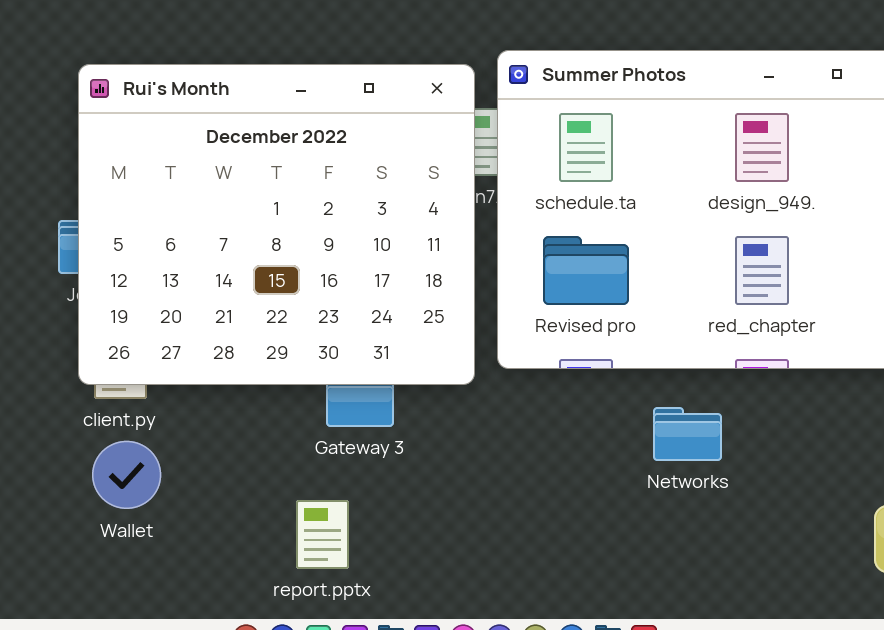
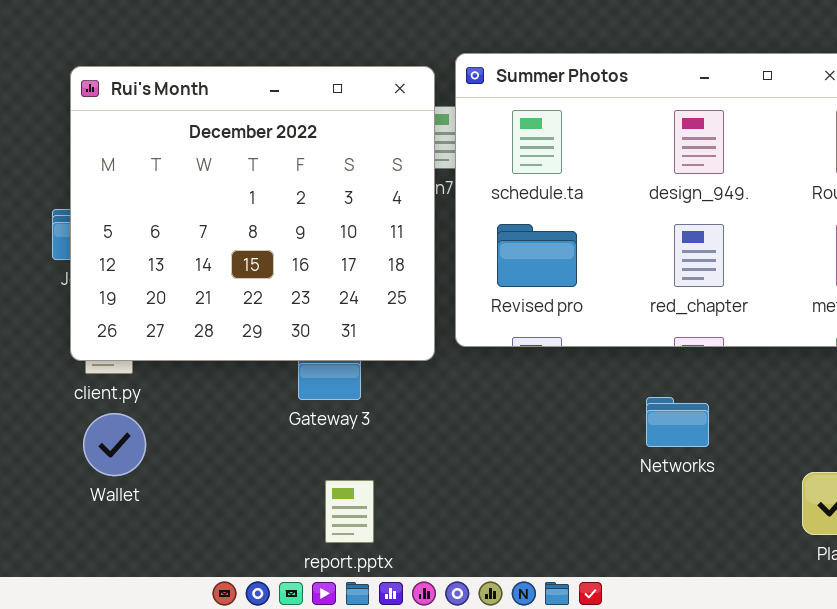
Networks: [653,407,722,461] -> [646,397,709,447], moved
report.pptx: [296,500,349,569] -> [325,480,374,543], moved

